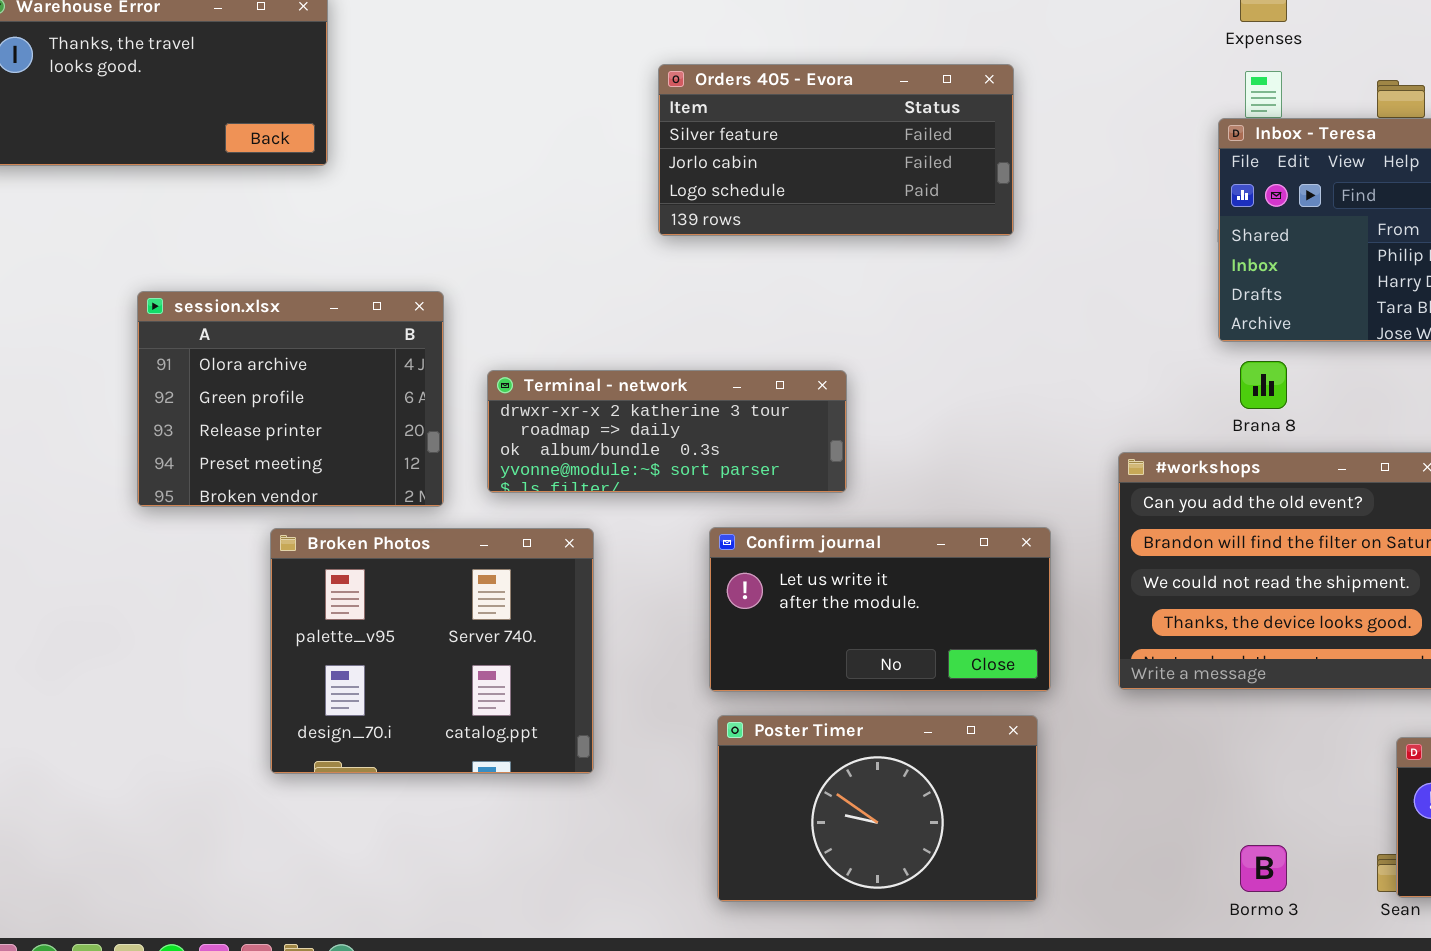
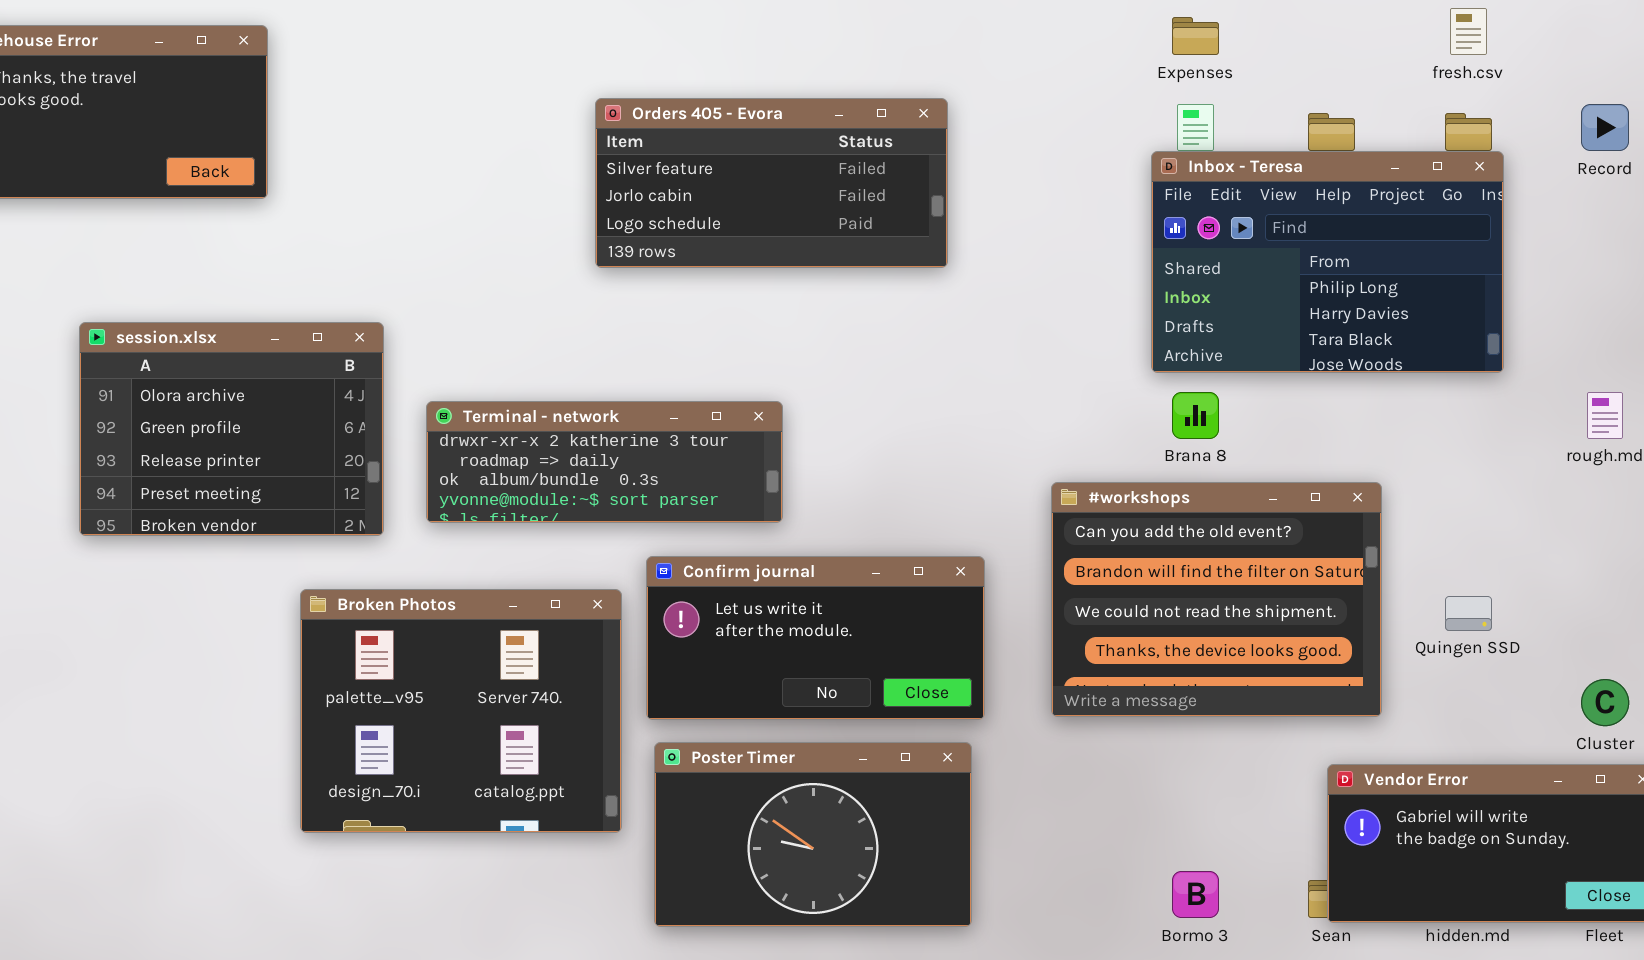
Broken Photos: [270,528,594,774] -> [300,589,622,833], moved

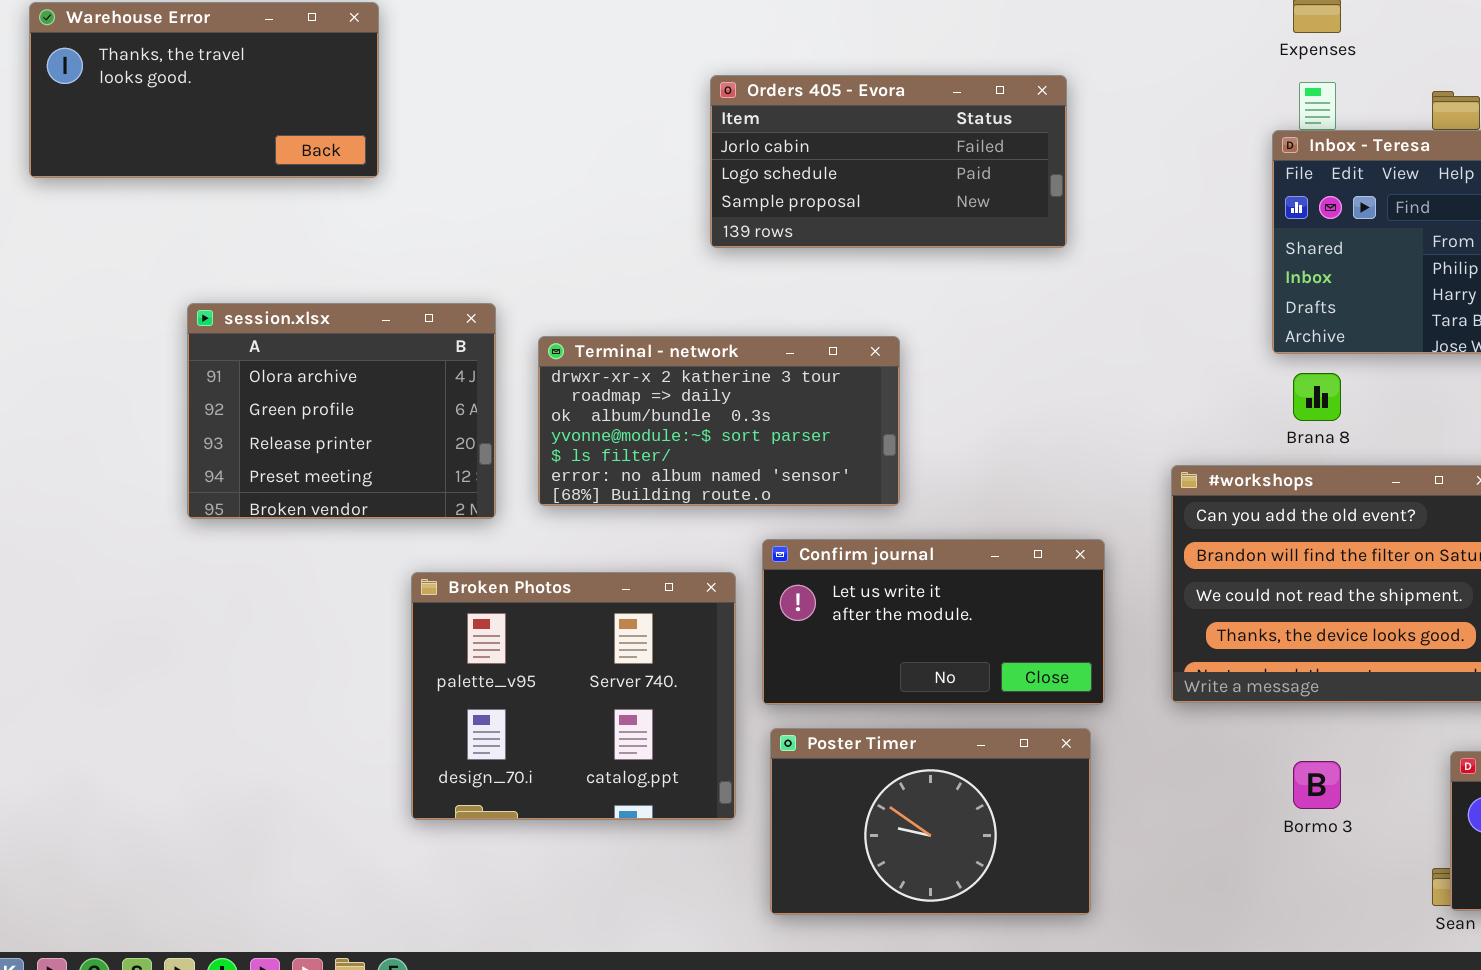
Orders 405 - Evora: [595,98,948,268] -> [710,75,1067,248], scrolled down 1 row
Terminal - network: [426,401,783,523] -> [538,336,900,506], resized
Bormo 3: [1172,871,1219,918] -> [1293,761,1341,809], moved

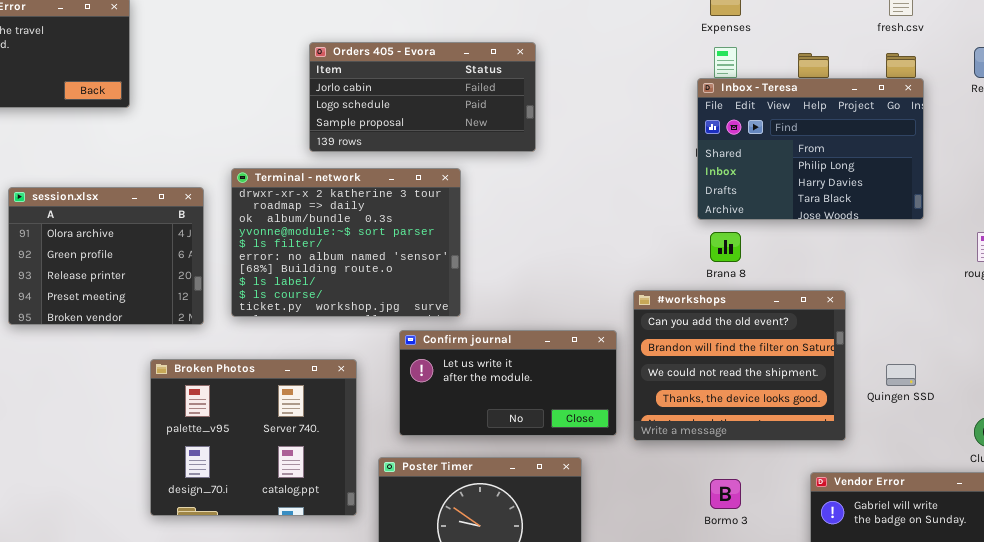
Orders 405 - Evora: [710,75,1067,248] -> [309,42,536,152], moved
Terminal - network: [538,336,900,506] -> [231,168,461,317], resized
Confirm journal: [762,539,1105,705] -> [399,330,617,436], moved

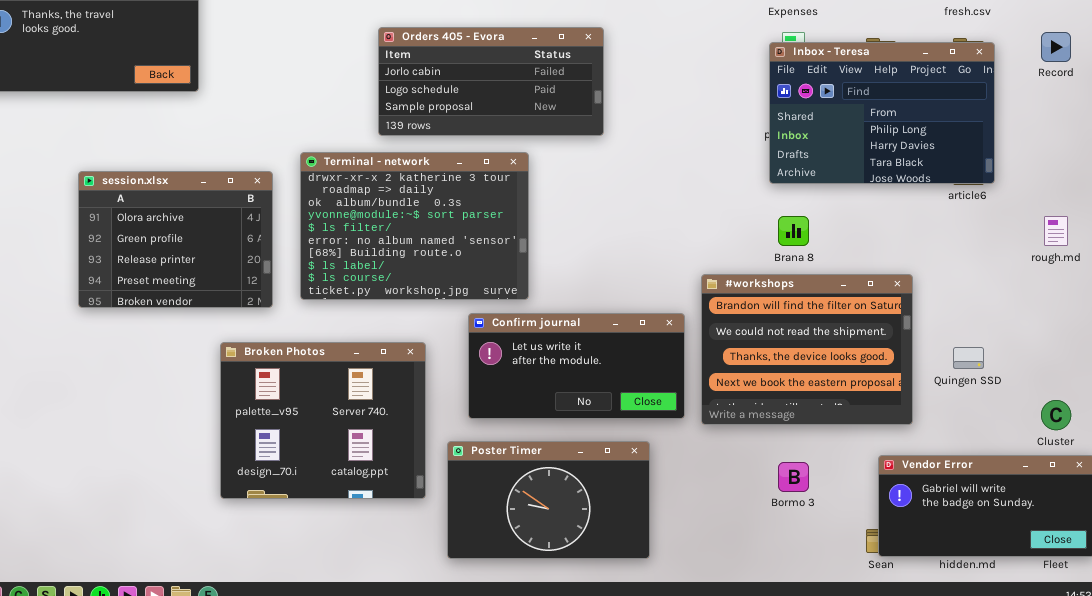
Inbox - Teresa: [697,78,924,220] -> [769,42,995,184], moved
#workshops: [633,290,846,441] -> [701,274,913,425], scrolled down 1 row

